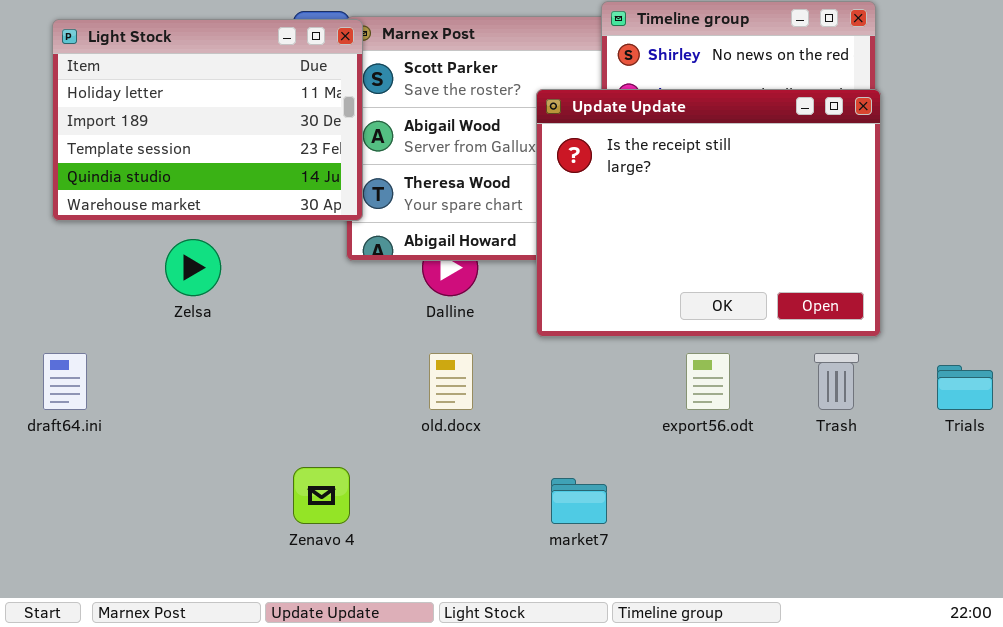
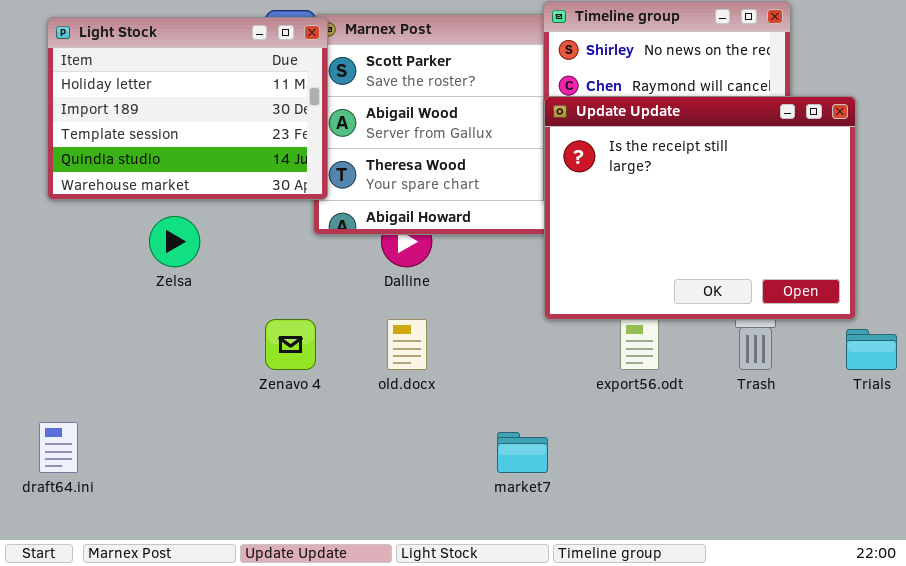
Update Update: [536,89,881,337] -> [544,96,856,320], moved
draft64.ini: [43,353,87,410] -> [39,422,78,473], moved
Zenavo 4: [293,467,350,524] -> [265,319,316,370], moved

